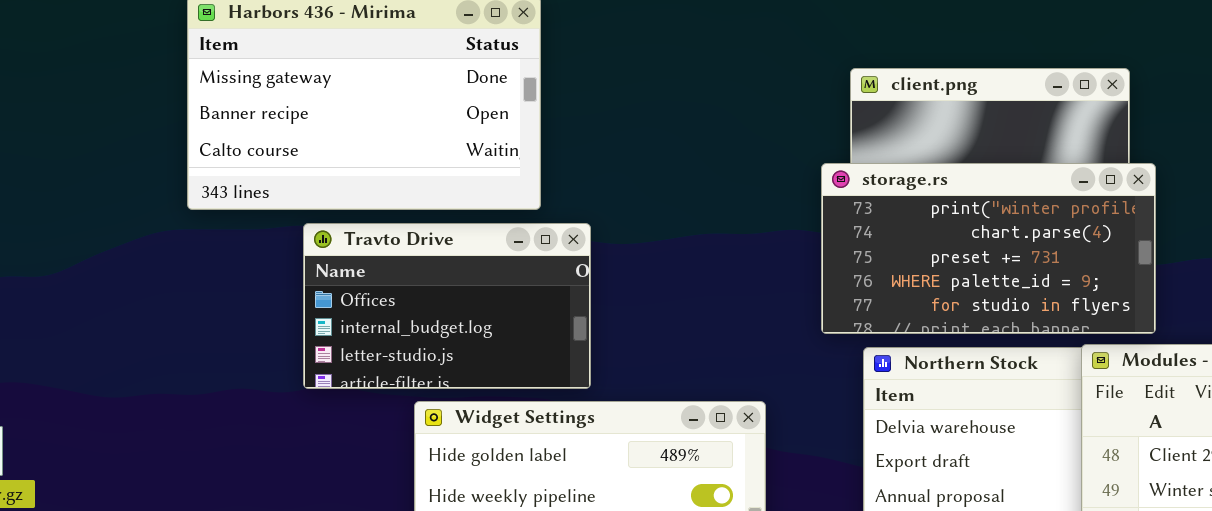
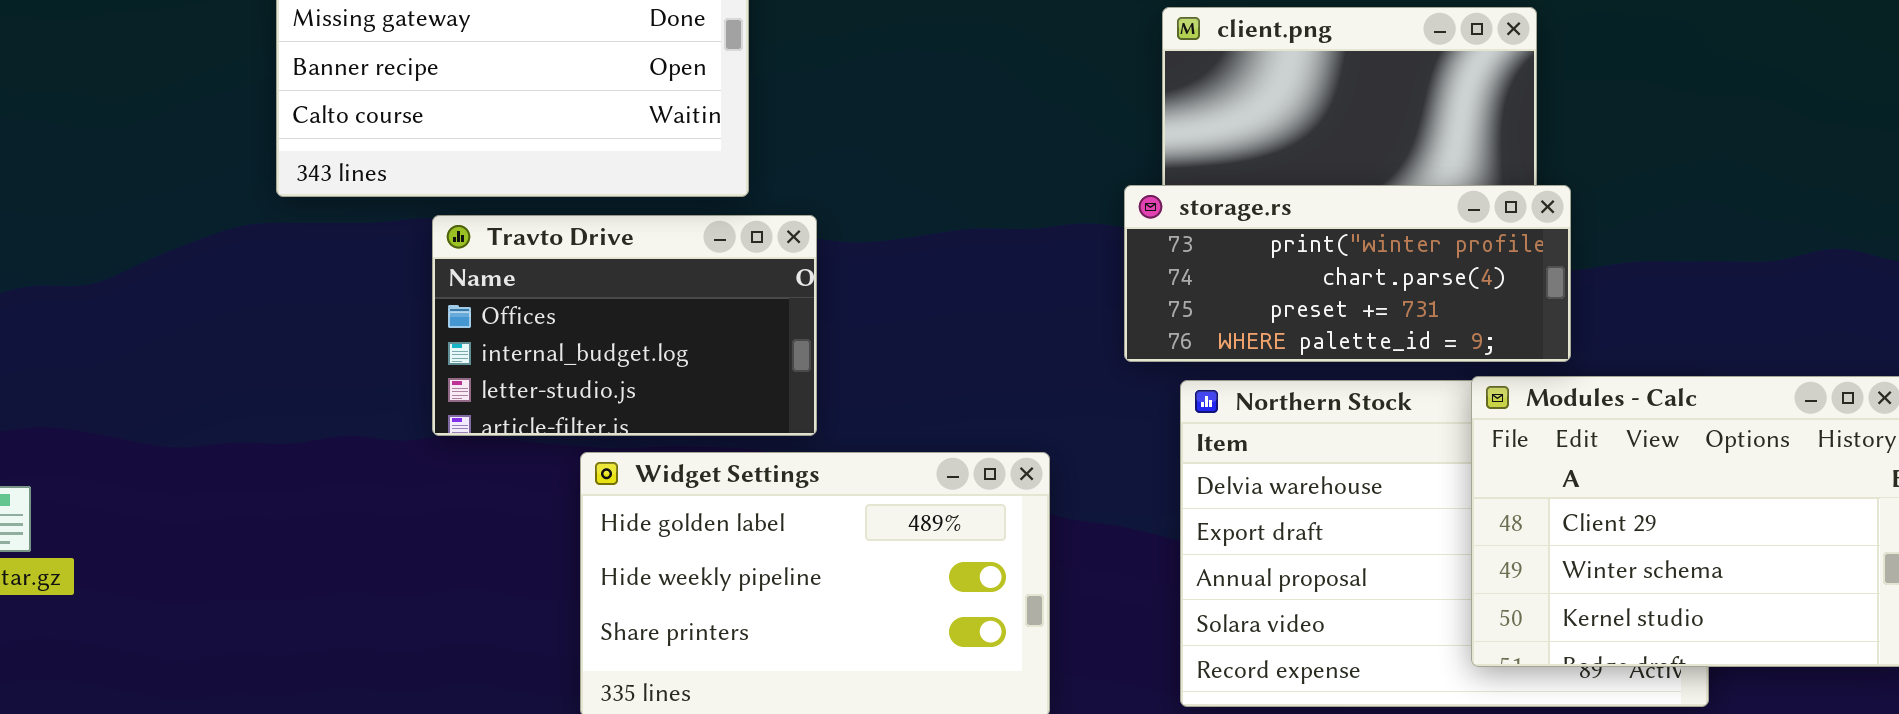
storage.rs: [821,163,1156,334] -> [1124,185,1571,362], resized

